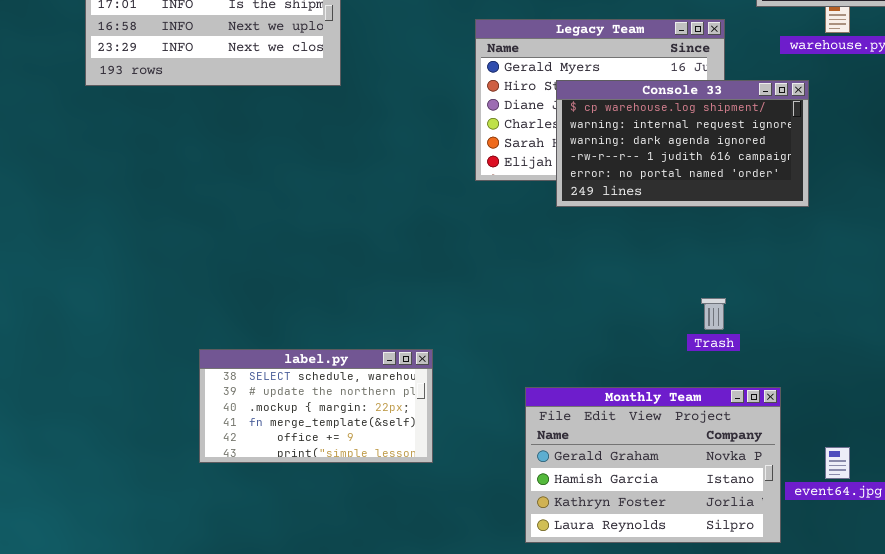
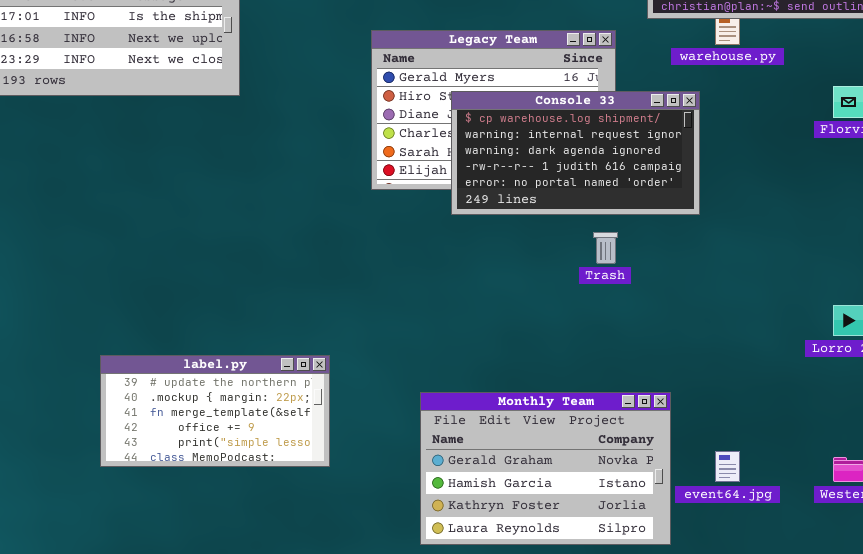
Trash: [701,298,726,330] -> [593,232,618,264], moved
label.py: [199,349,433,463] -> [100,355,330,467], scrolled down 1 row

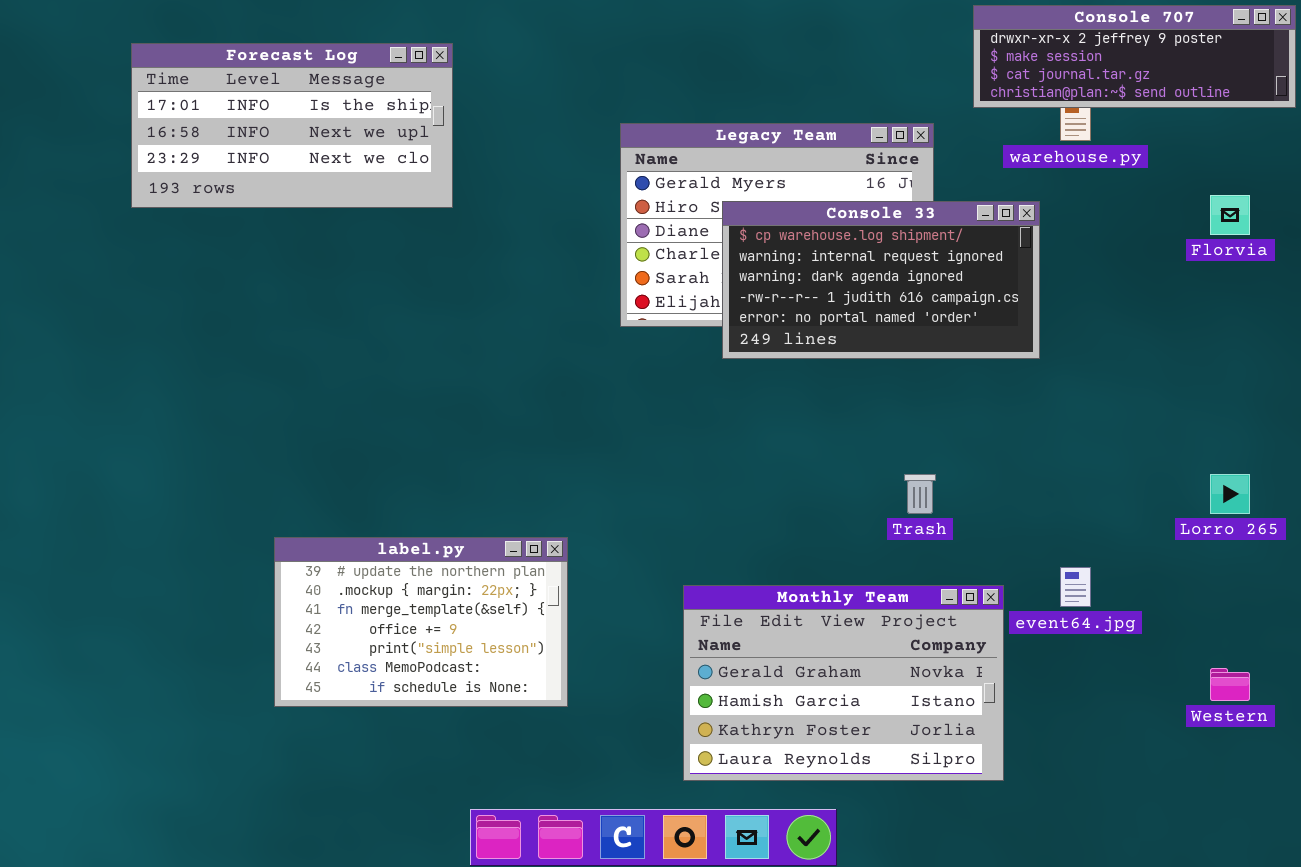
Trash: [593,232,618,264] -> [904,474,936,514], moved
label.py: [100,355,330,467] -> [274,537,568,707], resized
event64.jpg: [715,451,740,482] -> [1060,567,1091,607], moved

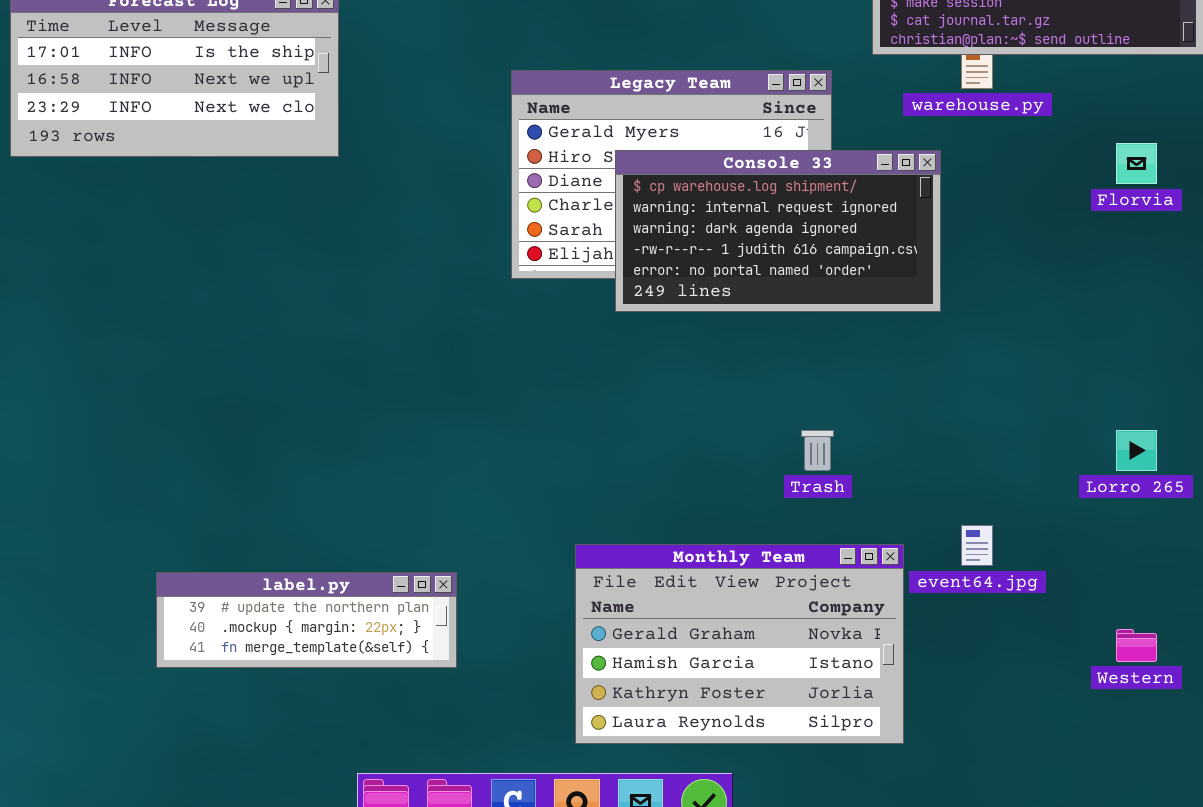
label.py: [274,537,568,707] -> [156,572,457,668], resized

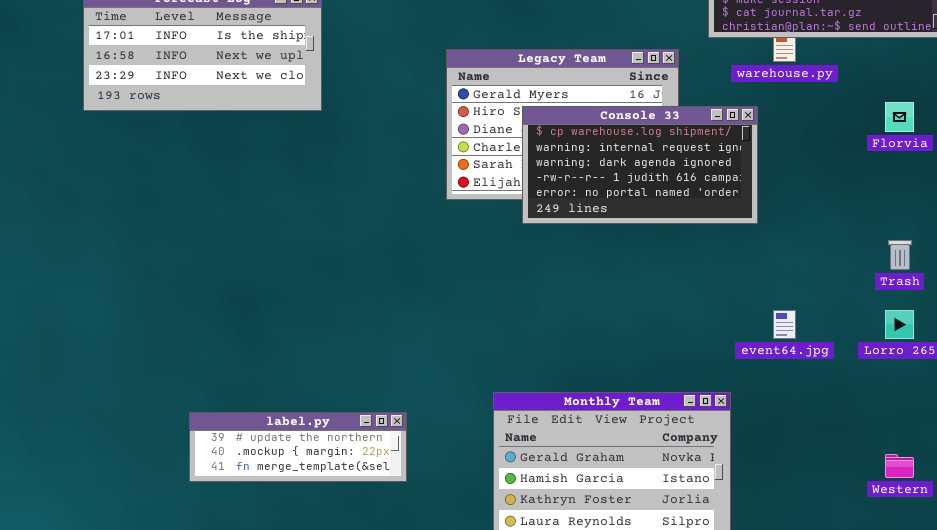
Trash: [801,430,834,471] -> [888,240,912,270], moved
event64.jpg: [961,525,993,566] -> [773,310,796,339], moved

